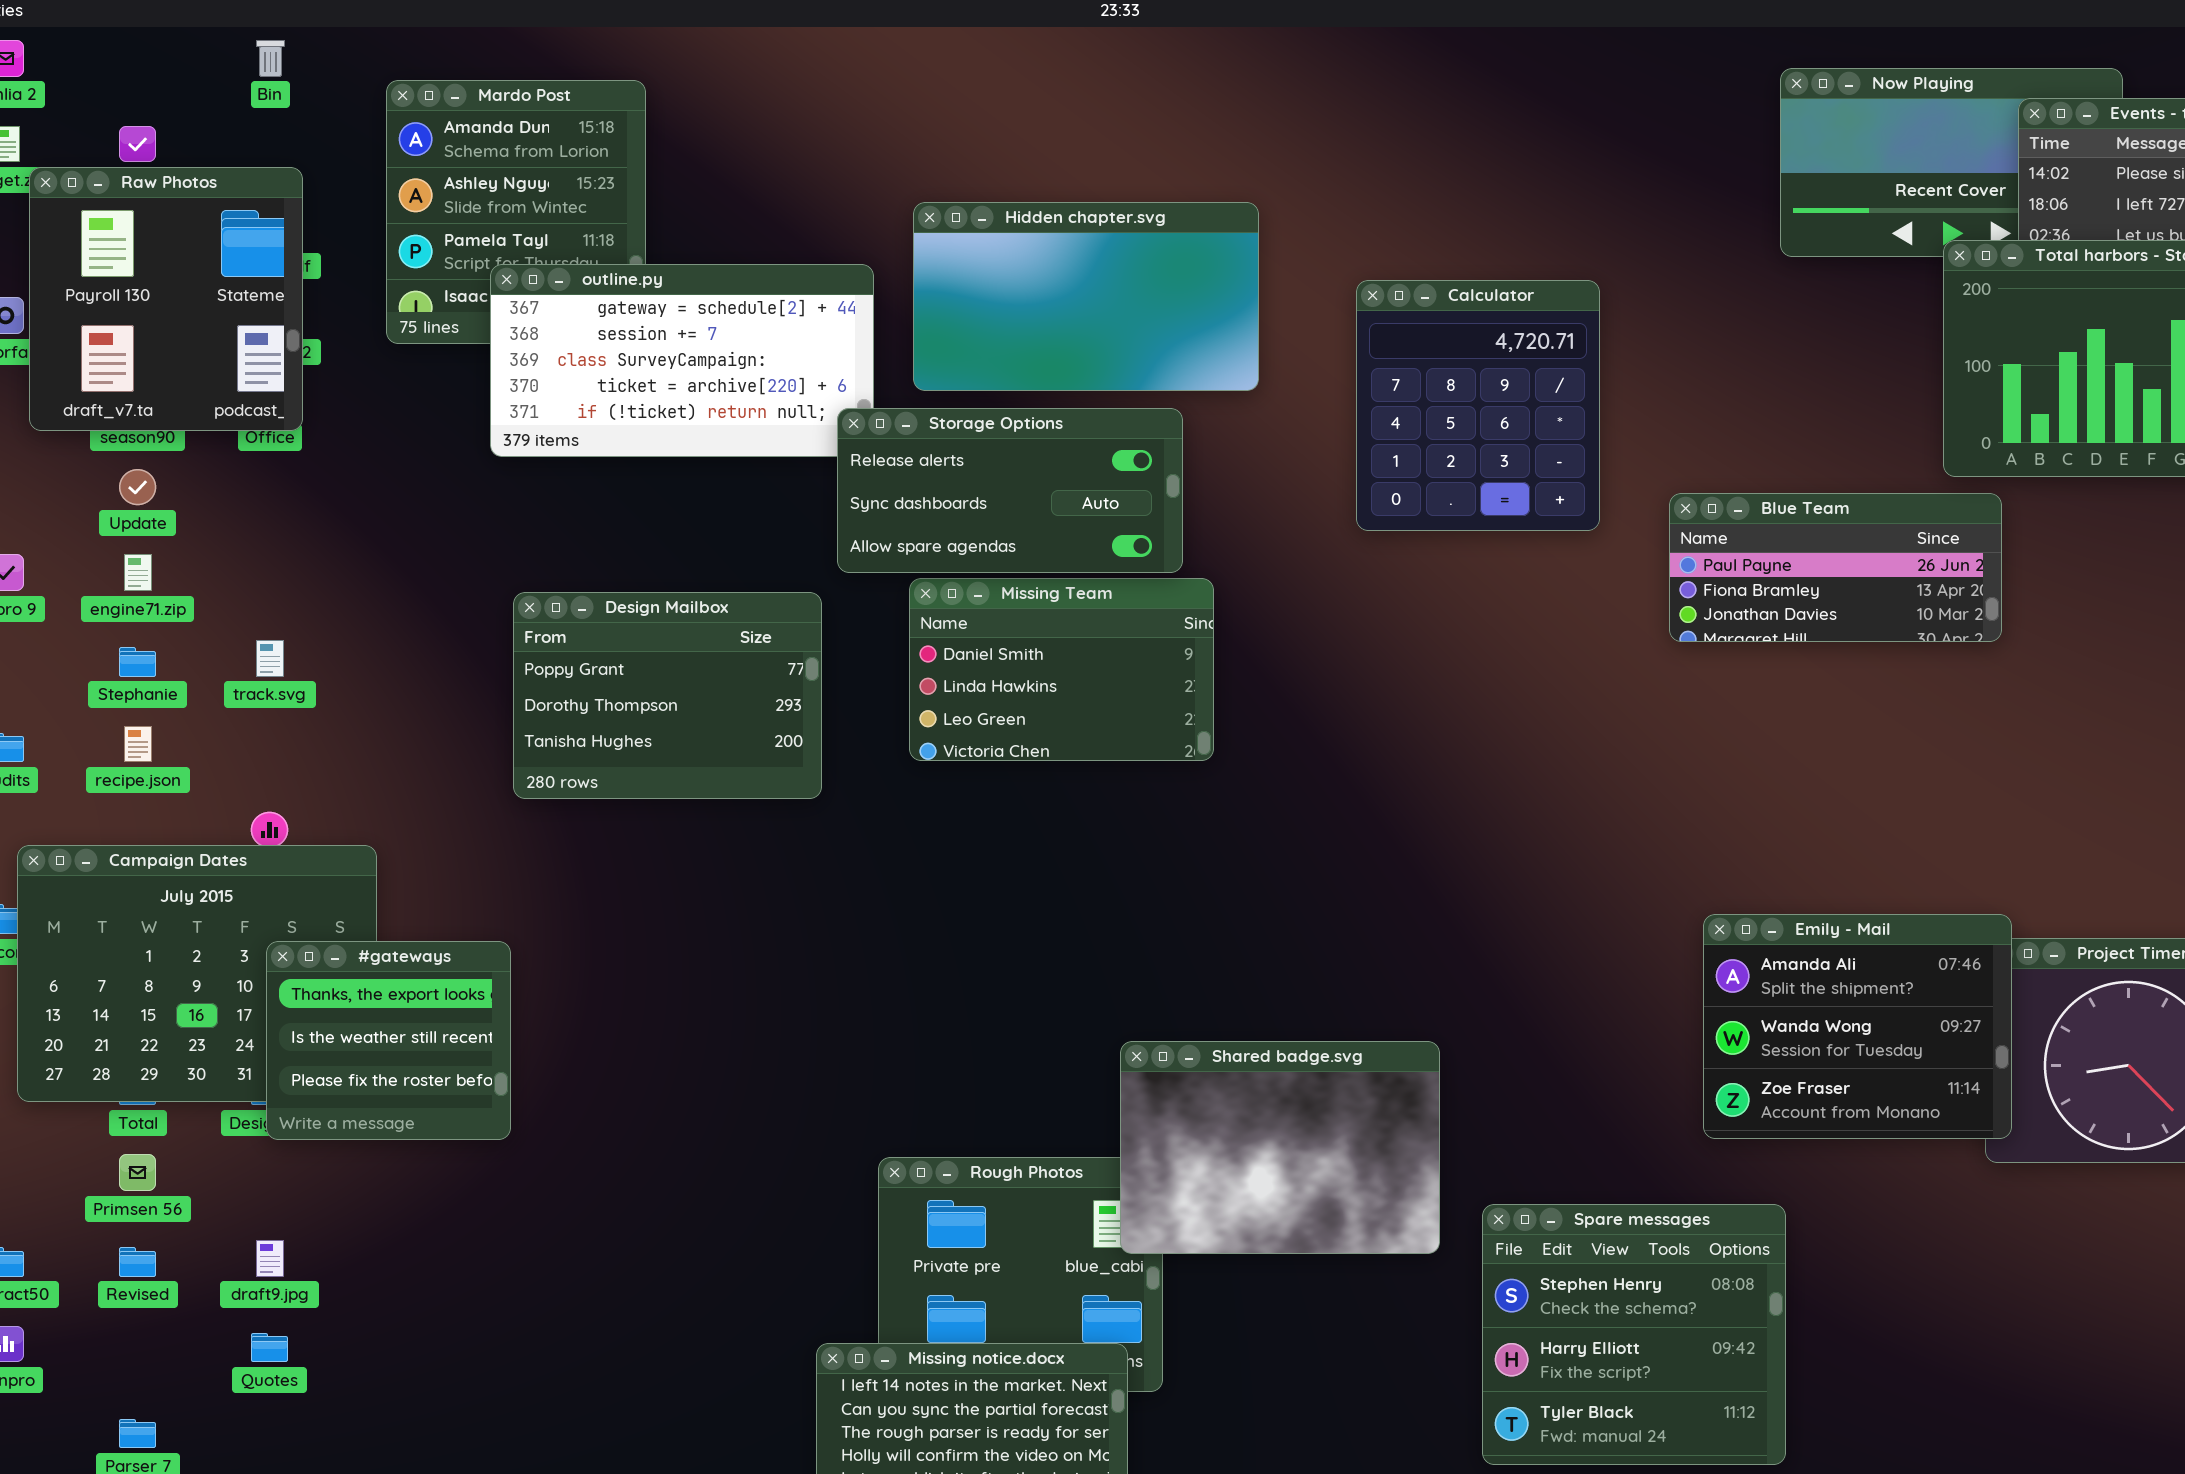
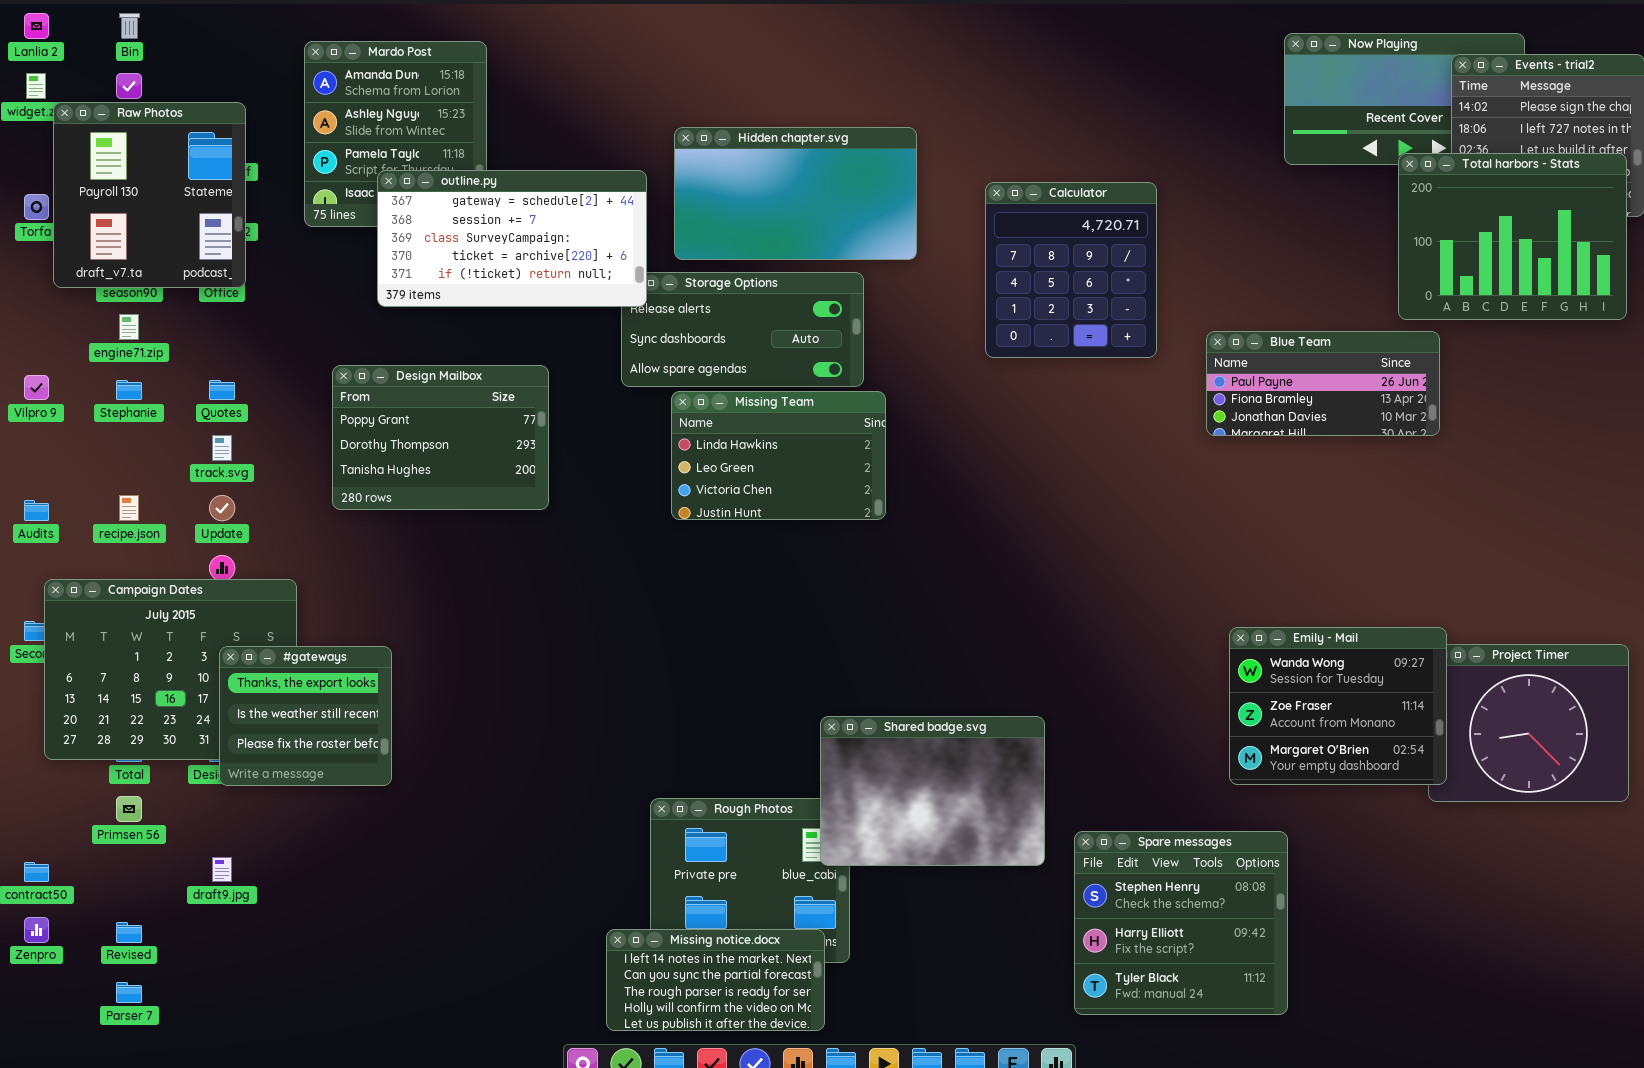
Bin: [256,40,285,77] -> [119,13,140,39], moved
outline.py: [490,264,874,457] -> [377,170,647,307], raised
Update: [119,469,156,505] -> [209,495,235,521], moved
engine71.zip: [124,554,152,591] -> [119,314,139,340], moved
Missing Team: [909,578,1214,761] -> [671,391,886,520], scrolled down 1 row
Design Mailbox: [513,592,822,799] -> [332,365,549,510], moved
Stephanie: [119,647,156,677] -> [116,380,142,400], moved
Emily - Mail: [1703,914,2012,1139] -> [1229,627,1447,785], scrolled down 1 row
Revised: [119,1247,156,1277] -> [116,922,142,943], moved
Quotes: [251,1333,288,1362] -> [209,380,235,400], moved

